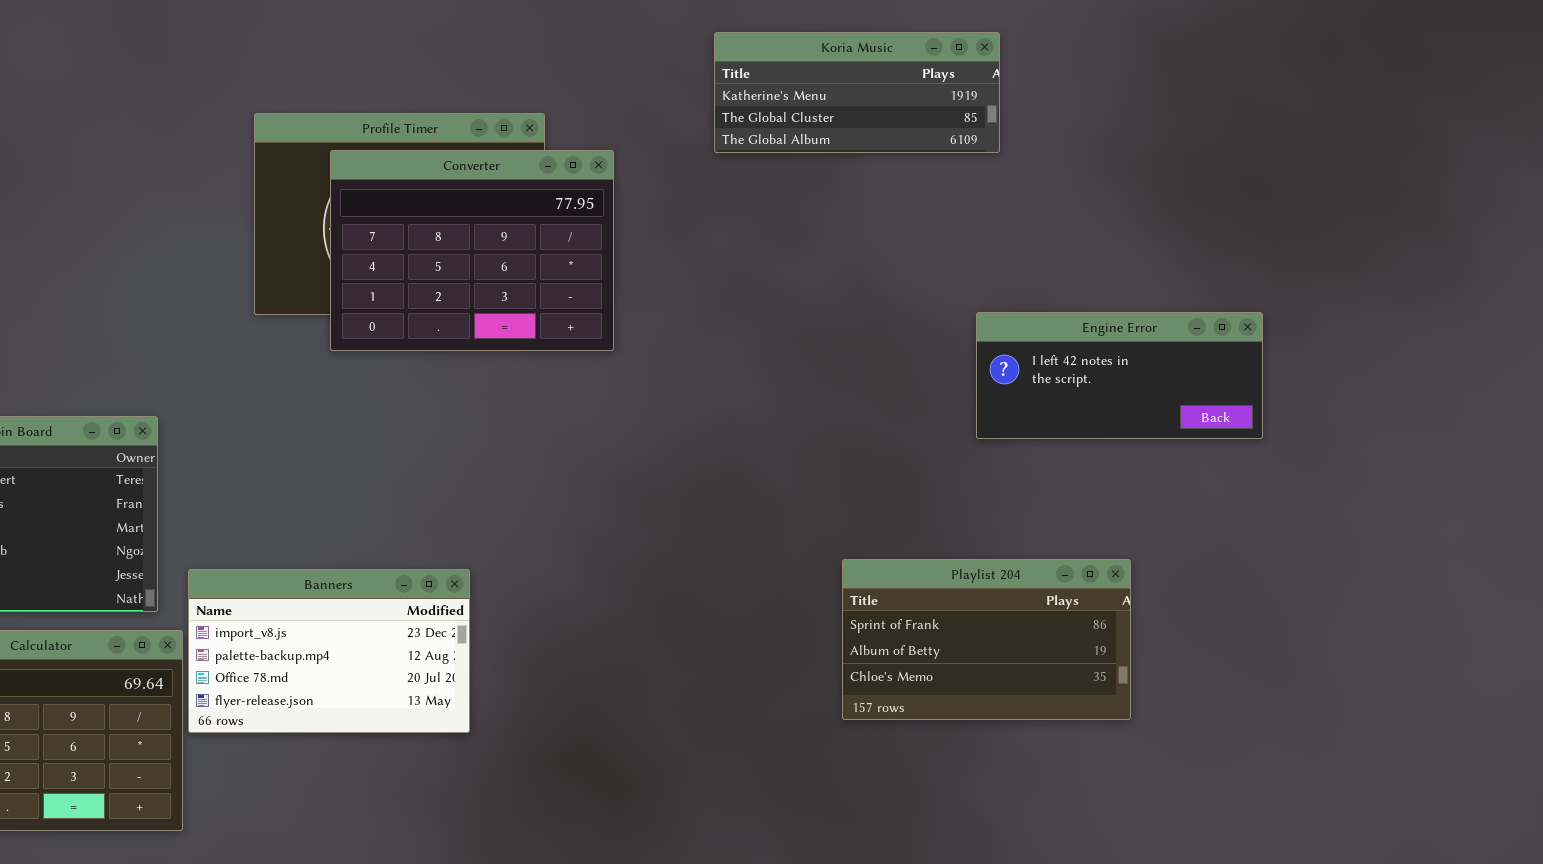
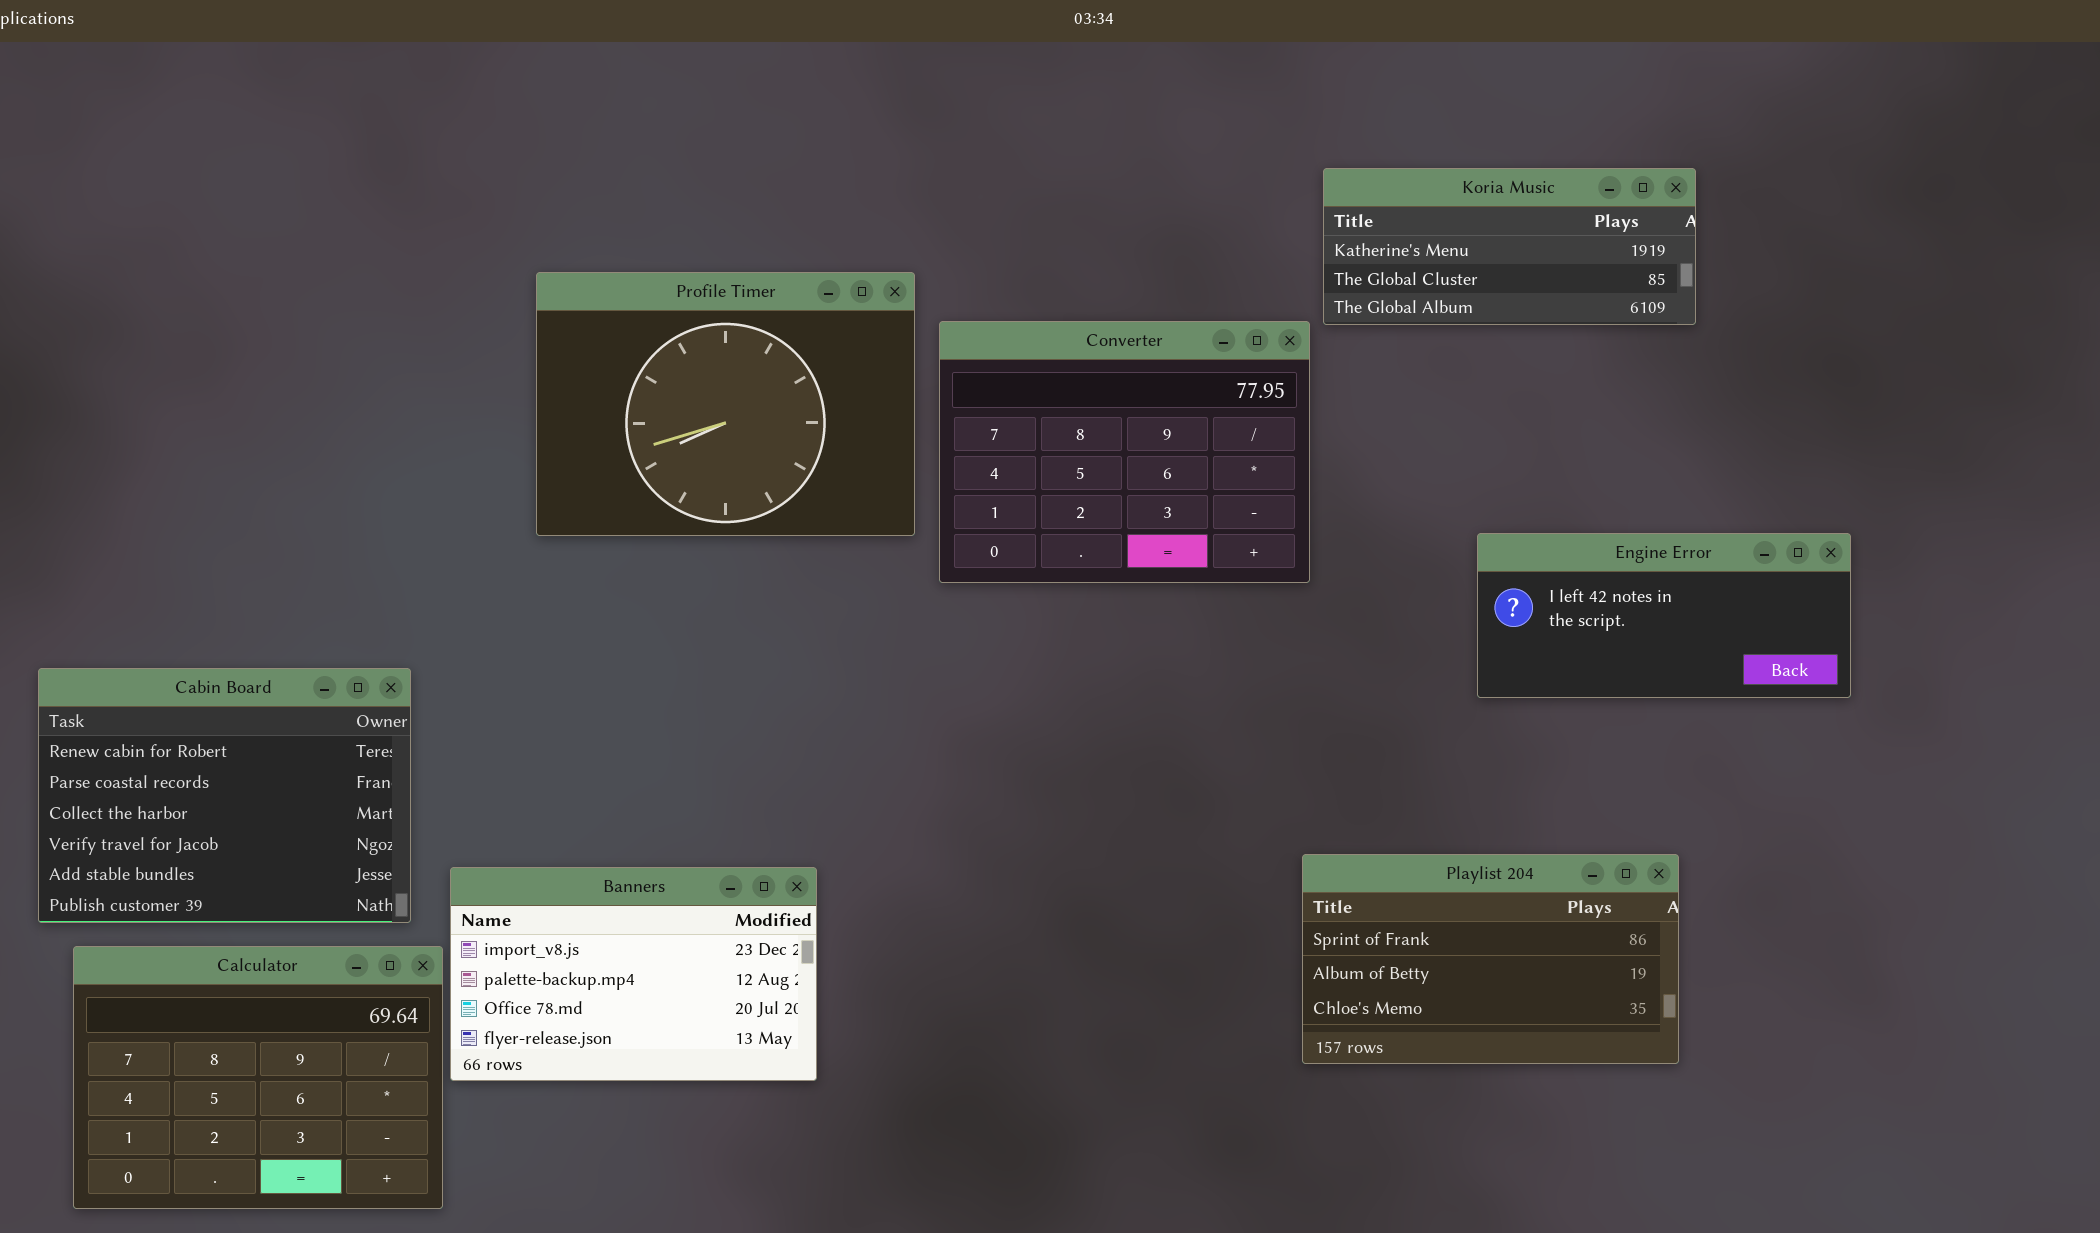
Koria Music: [714,32,1000,153] -> [1323,168,1696,325], moved
Converter: [330,150,614,351] -> [939,321,1310,583], moved

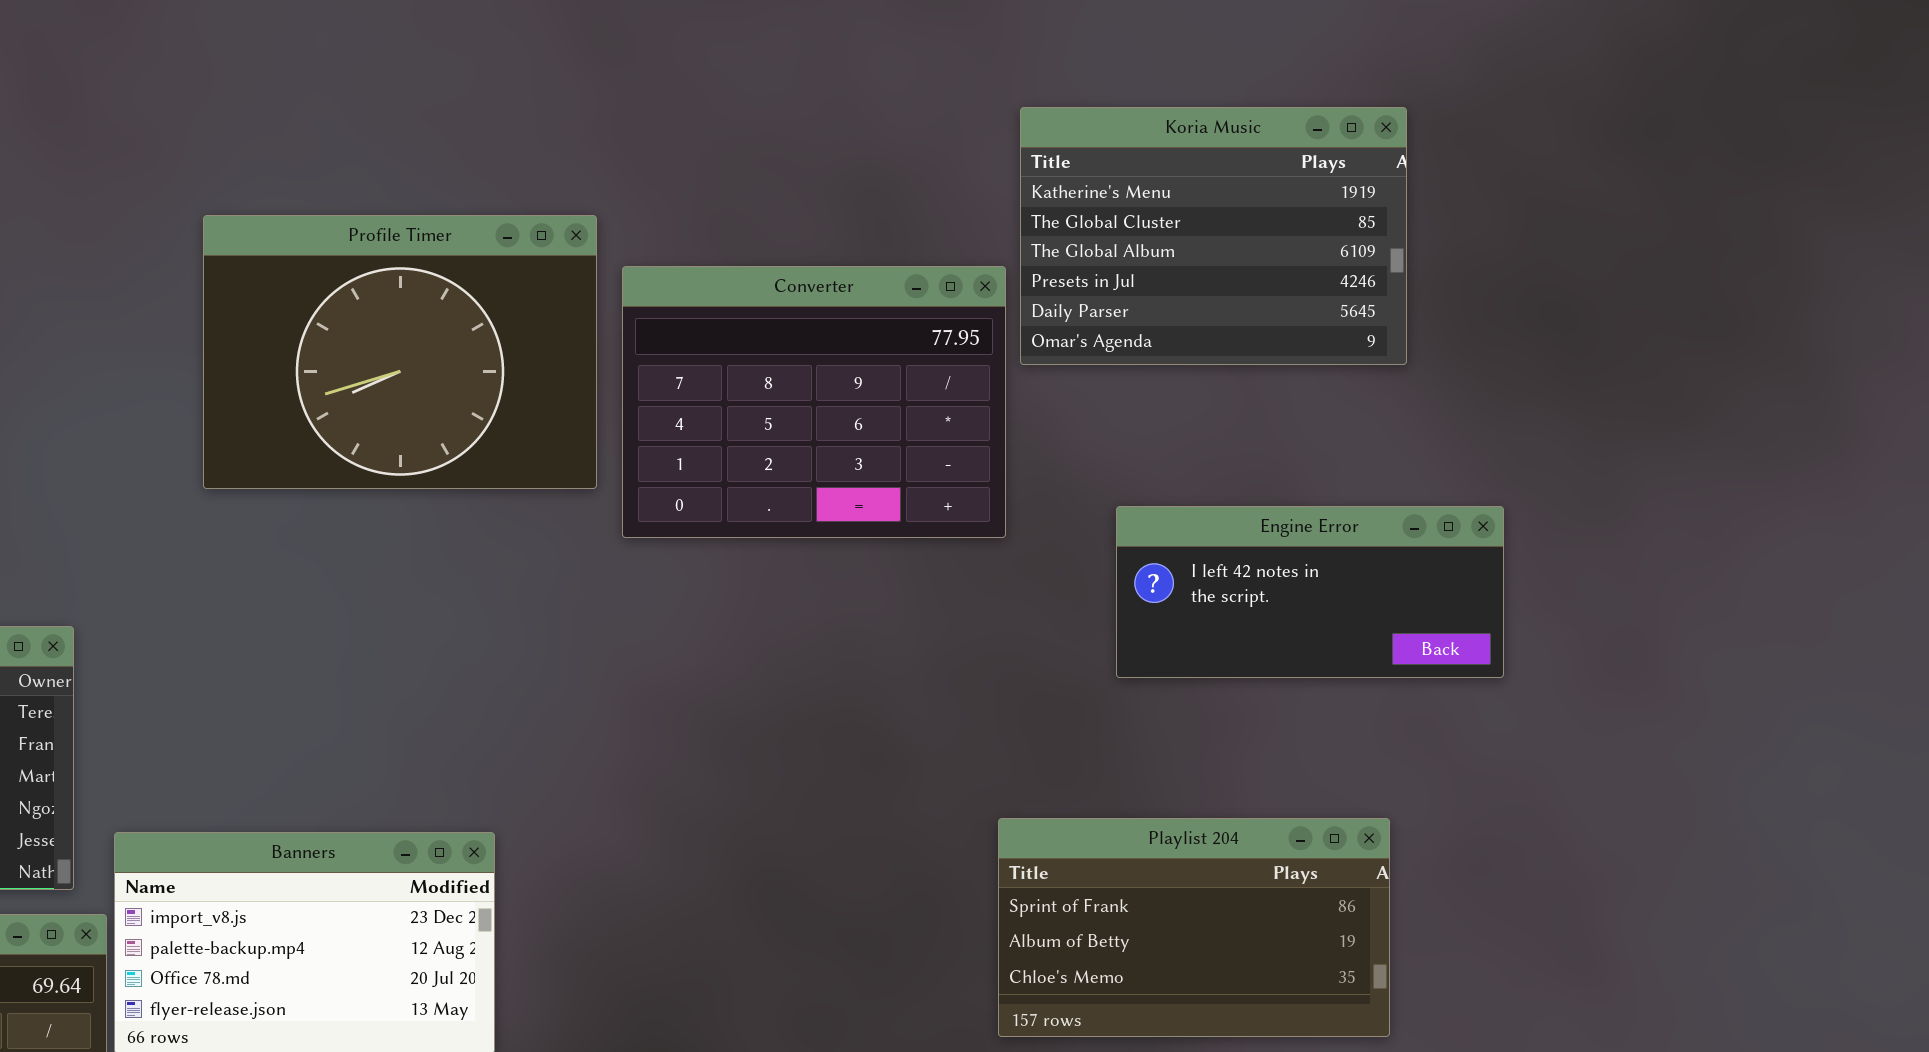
Koria Music: [1323,168,1696,325] -> [1020,107,1407,365], resized
Engine Error: [1477,533,1851,698] -> [1116,506,1504,678], moved

